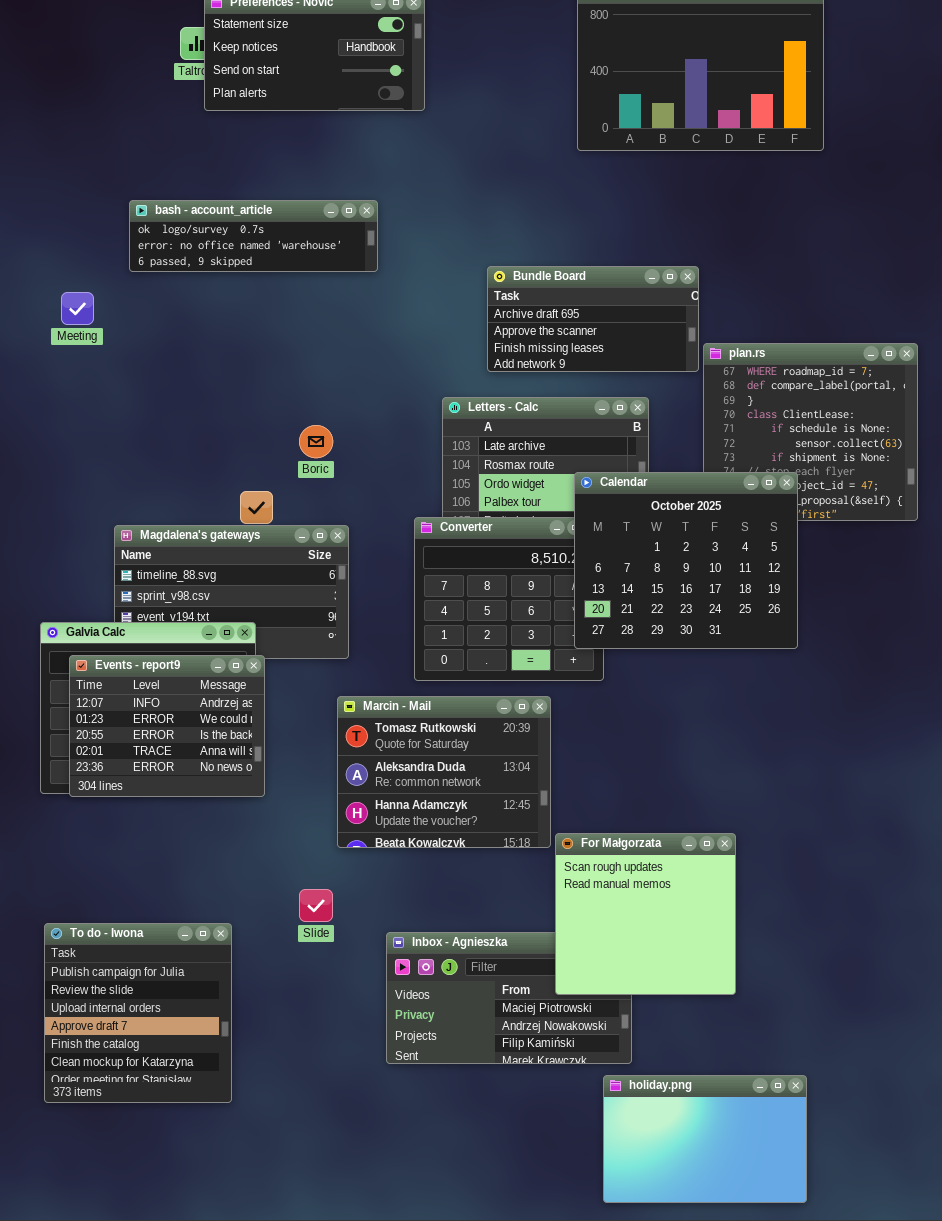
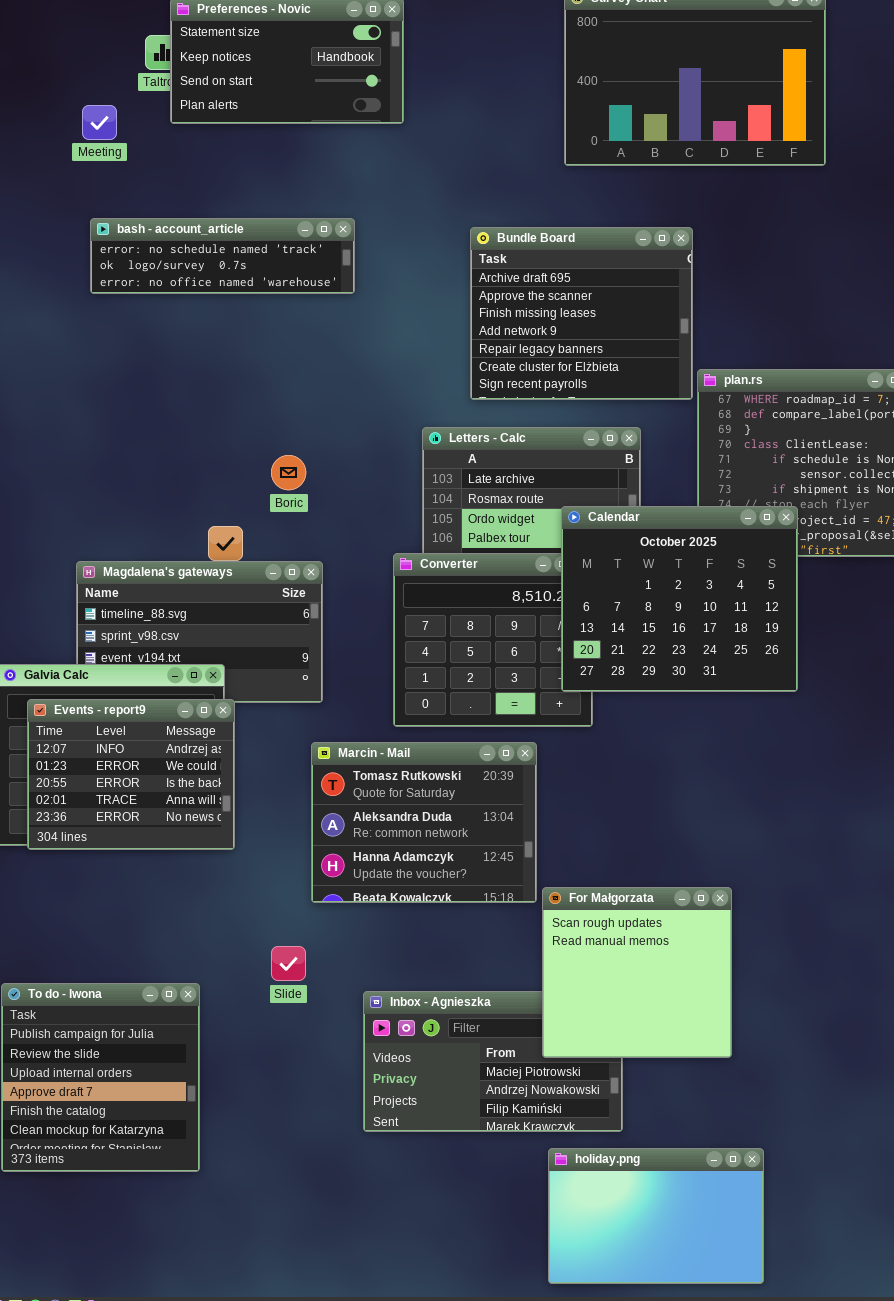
bash - account_article: [129,200,378,272] -> [90,218,355,294], scrolled up 1 row
Bundle Board: [487,266,699,372] -> [470,227,693,400], resized
Meeting: [61,292,94,325] -> [82,105,117,140], moved
holiday.png: [603,1075,807,1203] -> [548,1148,764,1284], moved

